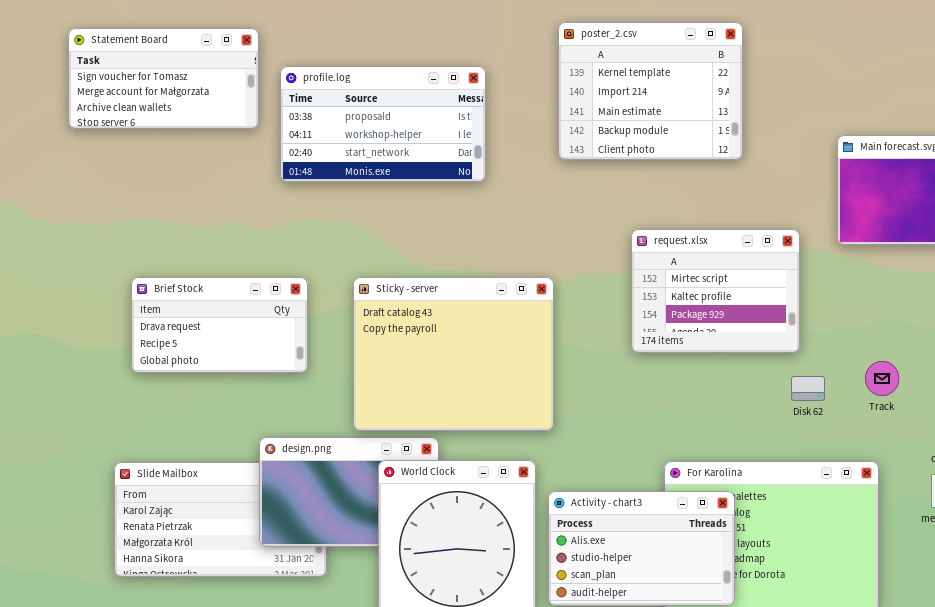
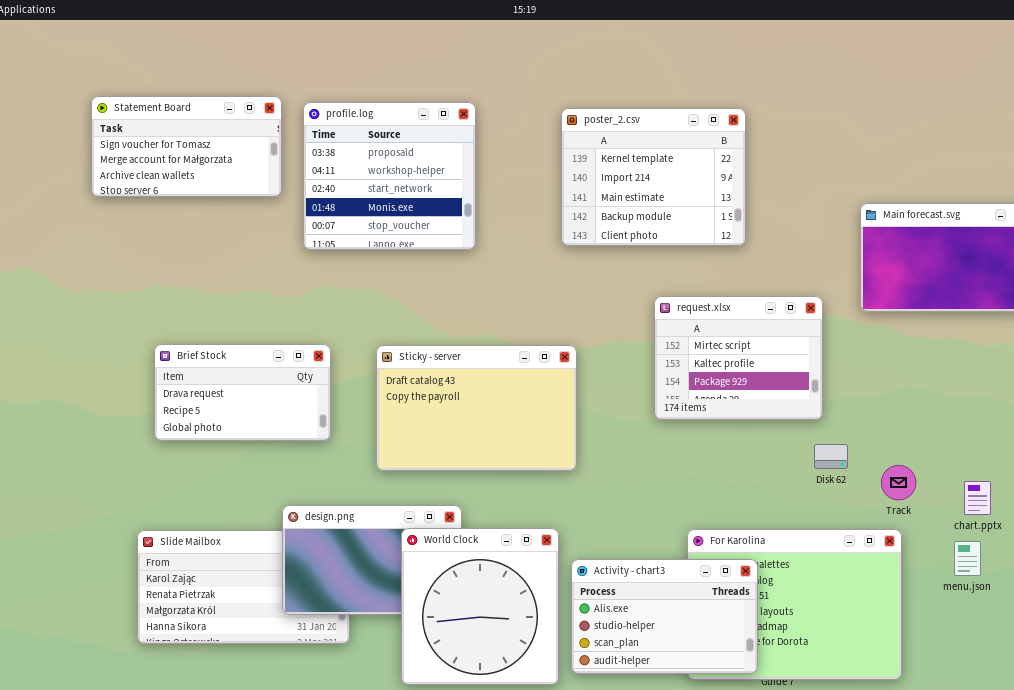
poster_2.csv: [558,22,743,160] -> [561,108,746,246], moved
profile.log: [280,66,486,182] -> [303,102,476,250], resized
Sticky - server: [353,277,554,431] -> [376,345,577,471], resized
Track: [865,361,899,396] -> [881,465,916,500], moved

